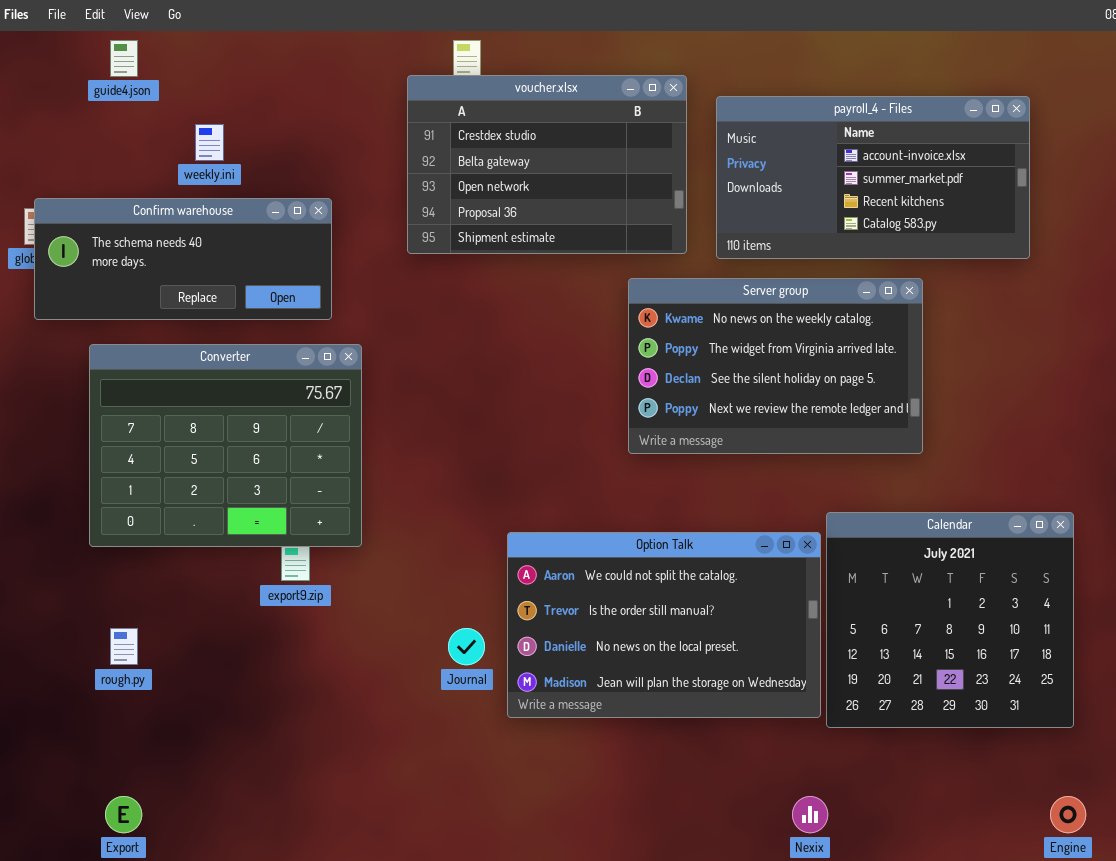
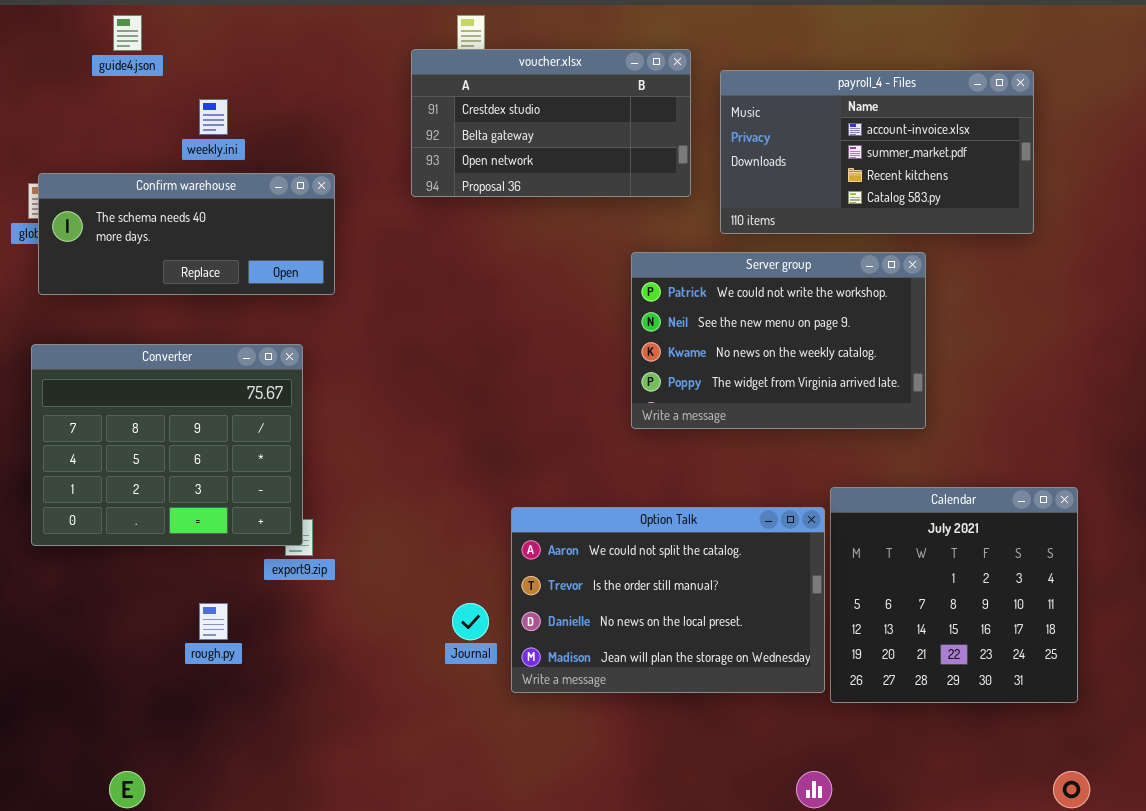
voucher.xlsx: [407,75,687,254] -> [411,49,691,197], resized
Server group: [628,278,923,454] -> [631,252,926,429], scrolled up 2 rows
Converter: [89,344,362,547] -> [31,344,303,546], moved
rough.py: [110,628,138,665] -> [199,603,228,640], moved

